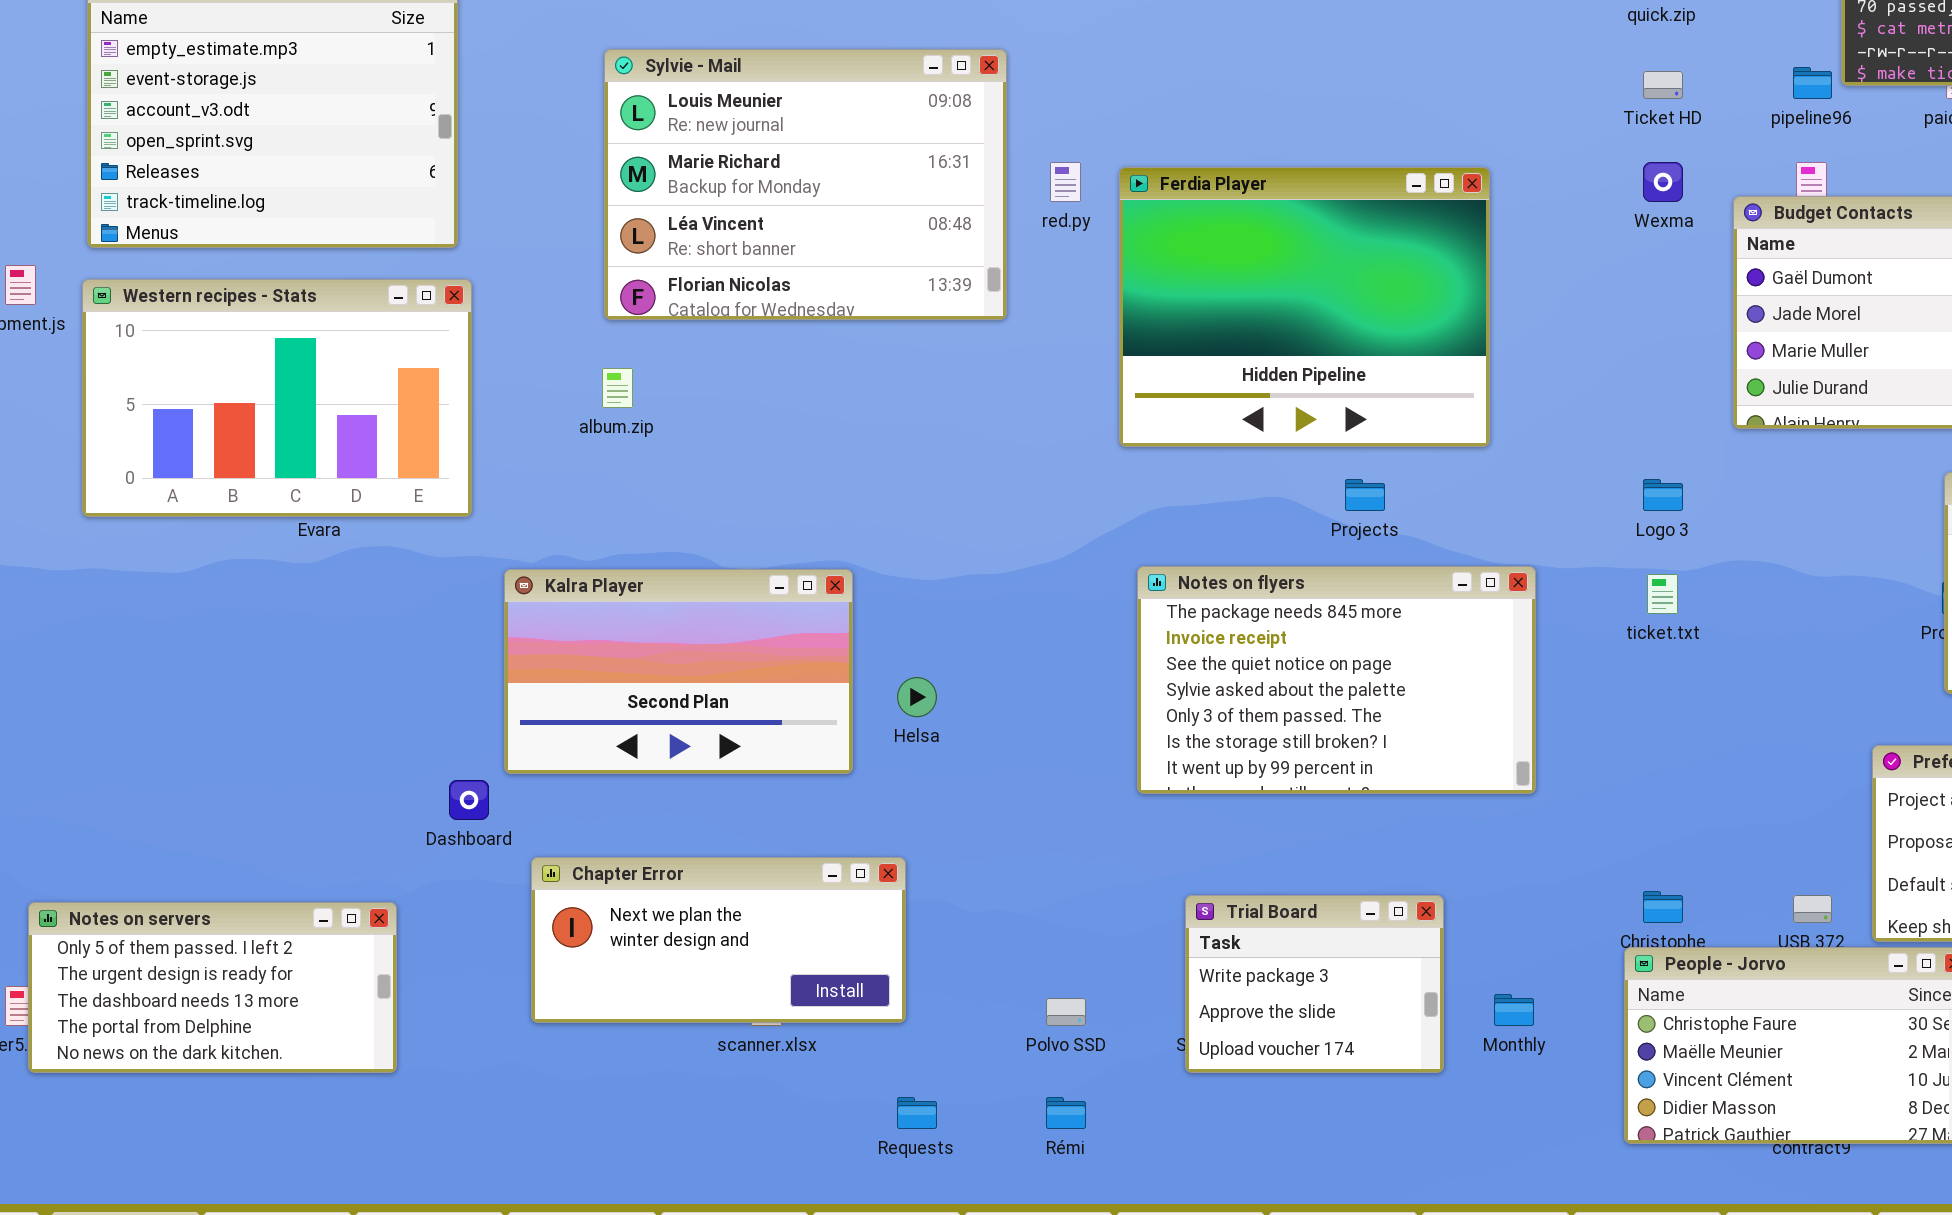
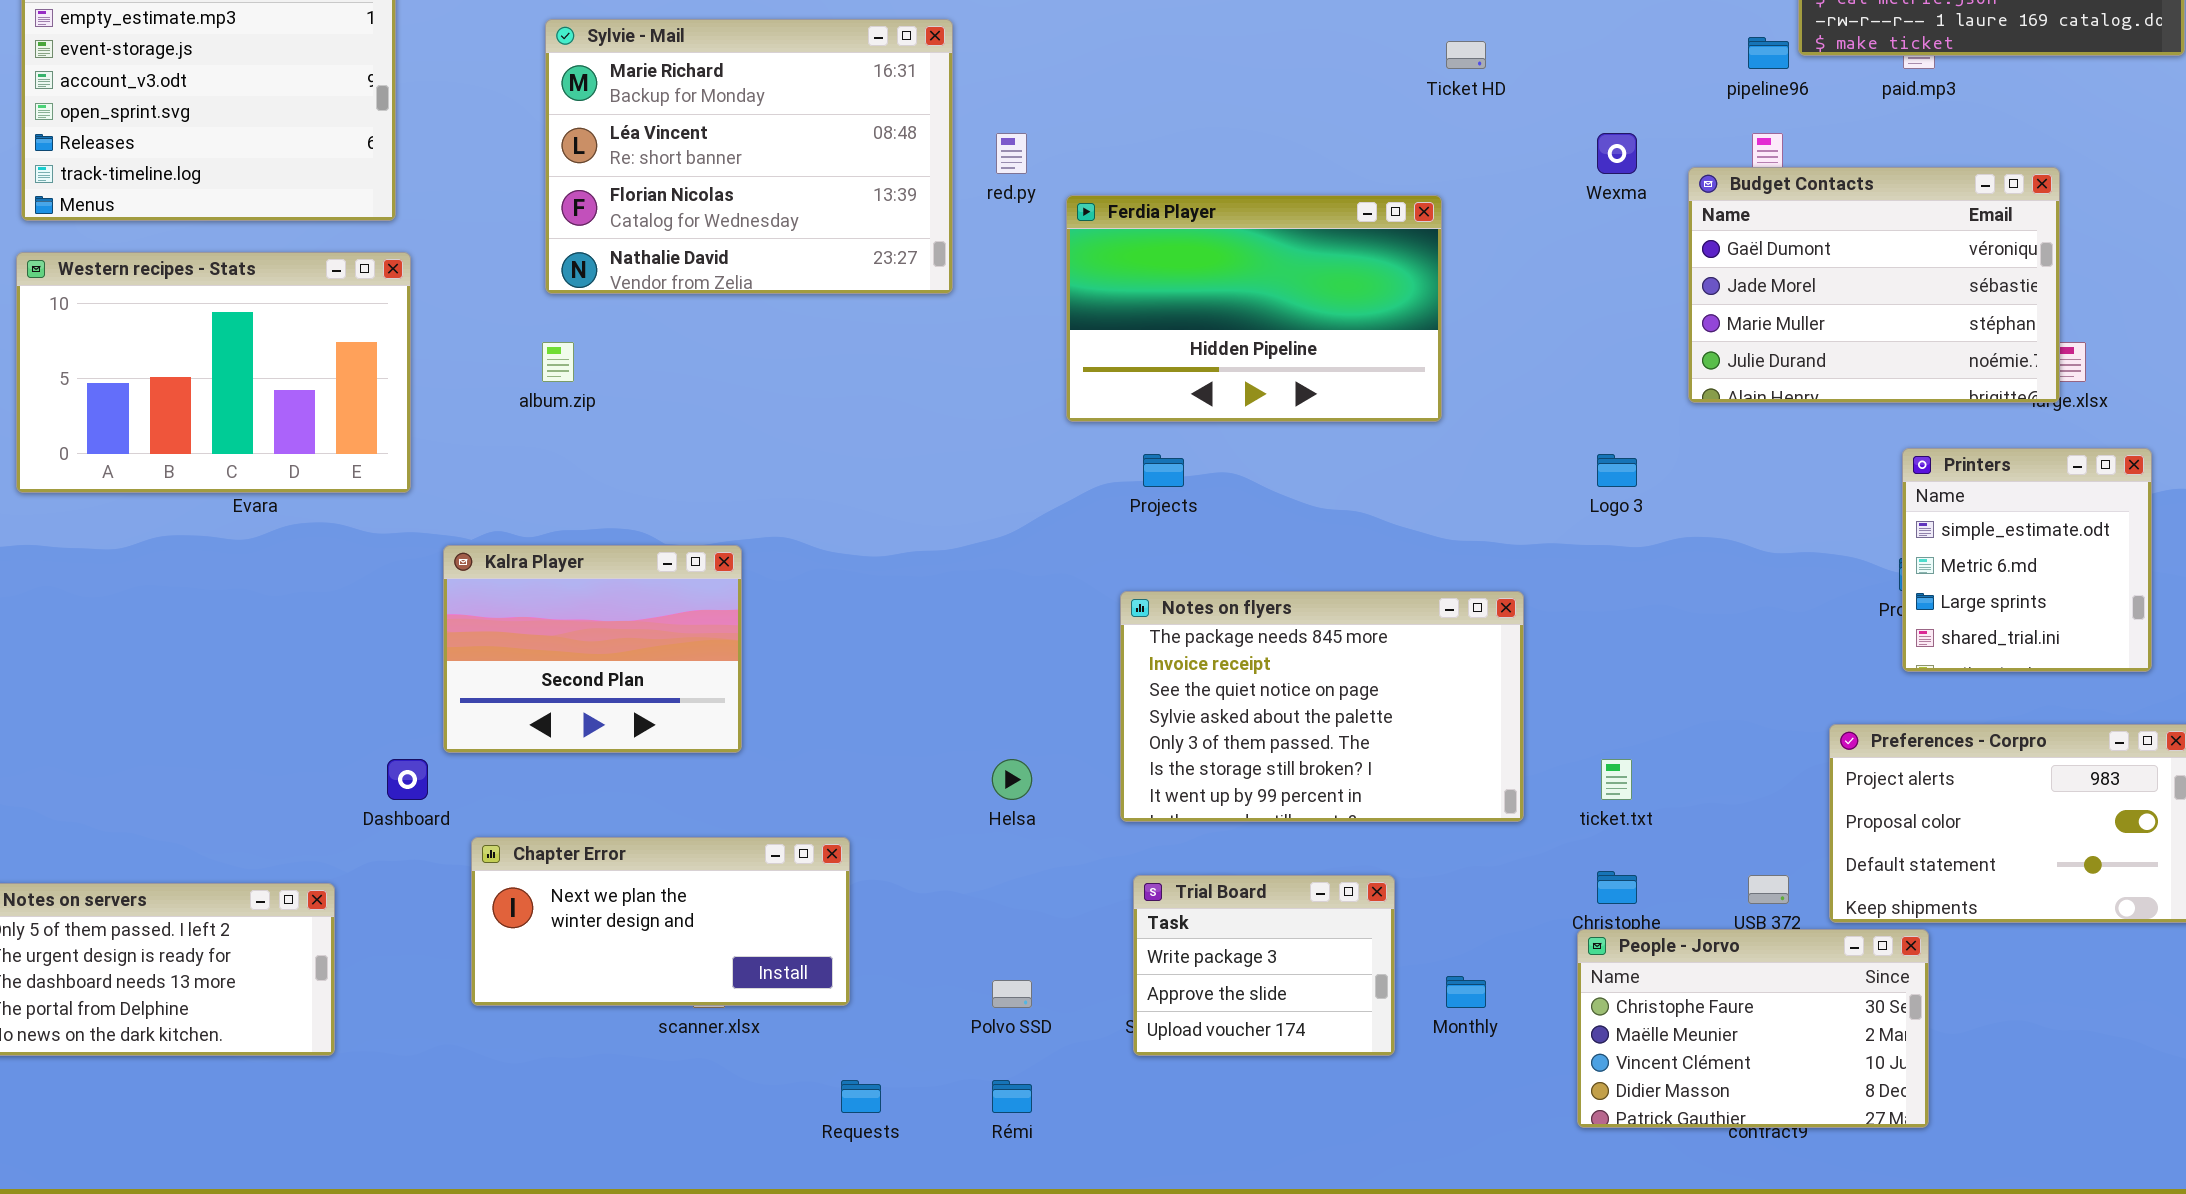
Sylvie - Mail: [604,49,1007,320] -> [545,19,953,294], scrolled down 1 row
Ticket HD: [1643,71,1683,99] -> [1446,41,1486,69], moved
Ferdia Player: [1119,167,1490,447] -> [1066,195,1442,422], resized
Projects: [1345,479,1385,511] -> [1143,454,1184,487], moved
Notes on flyers: [1137,566,1536,794] -> [1120,591,1524,822], moved
Kalra Player: [504,569,853,774] -> [443,545,742,753], resized
ticket.txt: [1647,574,1678,614] -> [1601,759,1632,800], moved
Helsa: [897,677,937,717] -> [992,759,1032,800], moved

